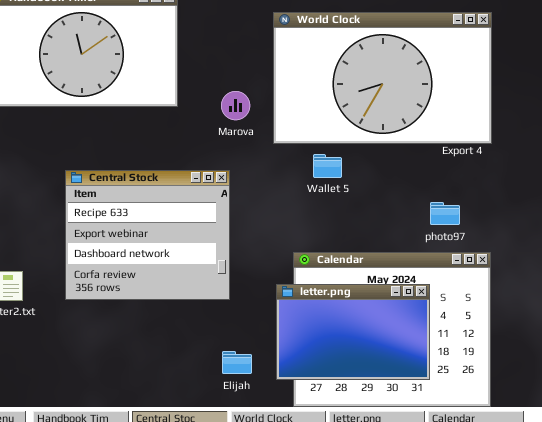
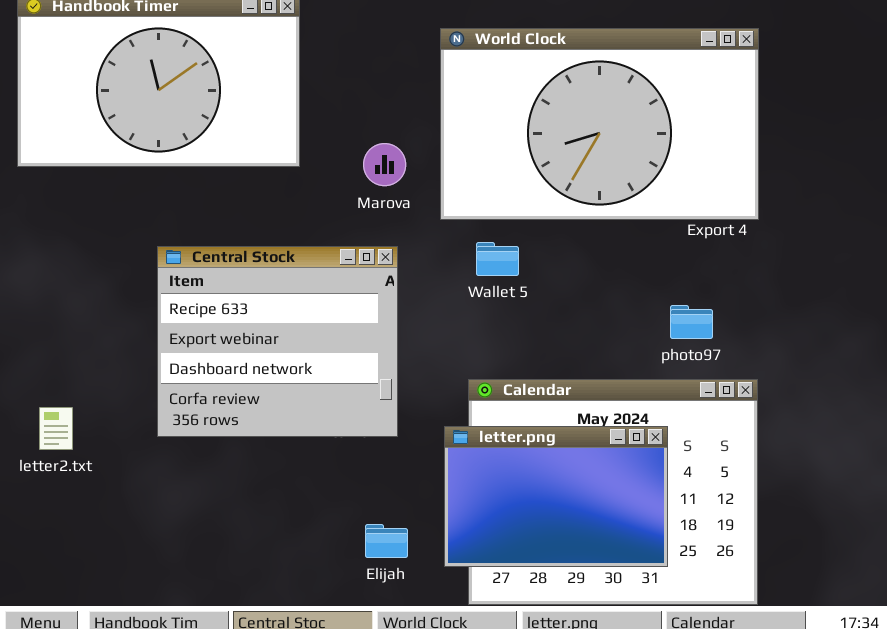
Wallet 5: [313,154,342,178] -> [476,242,519,276], moved
Central Stock: [65,170,230,300] -> [157,246,398,437], moved

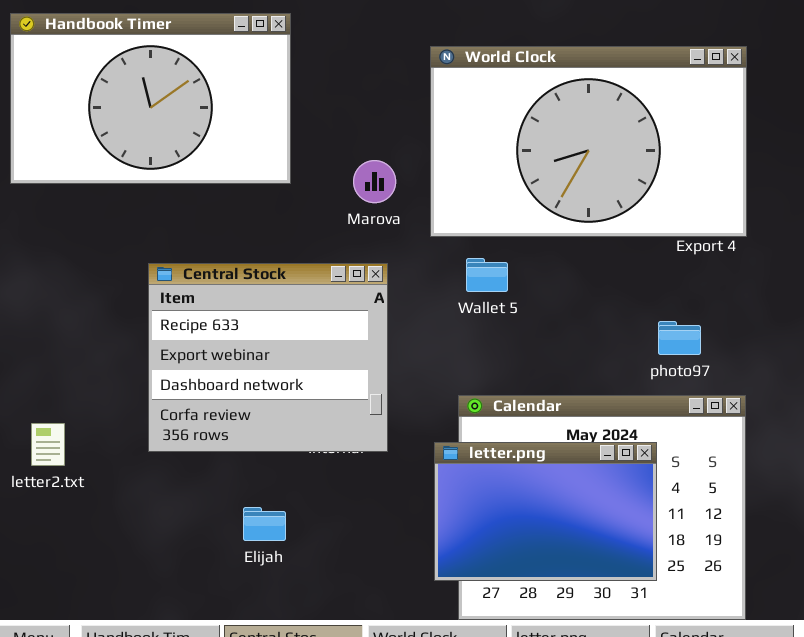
Elijah: [365,524,408,558] -> [243,507,286,541], moved

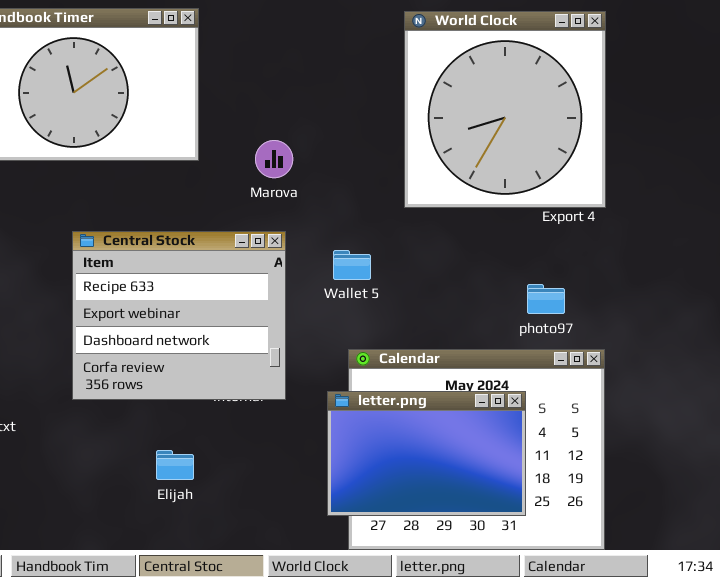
World Clock: [430,46,747,237] -> [404,11,606,208], resized
Wallet 5: [466,258,508,292] -> [333,250,371,280], moved

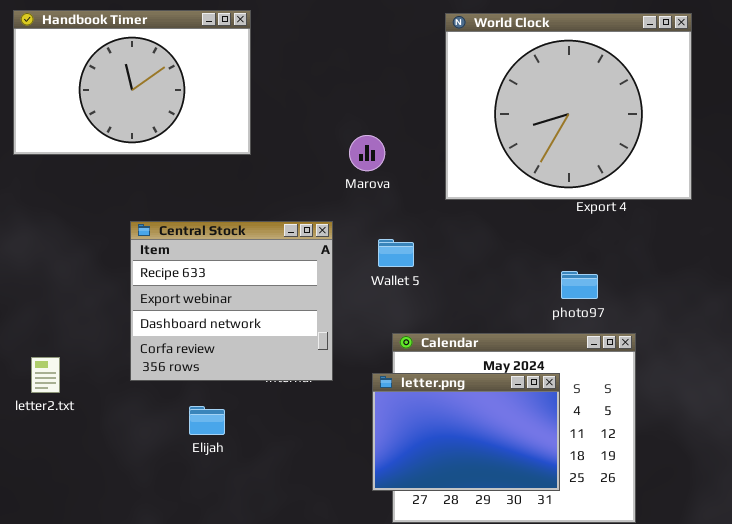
World Clock: [404,11,606,208] -> [445,13,692,200], resized
Marova: [255,140,293,178] -> [349,135,385,171], moved
Elijah: [156,450,194,480] -> [189,406,225,435], moved

